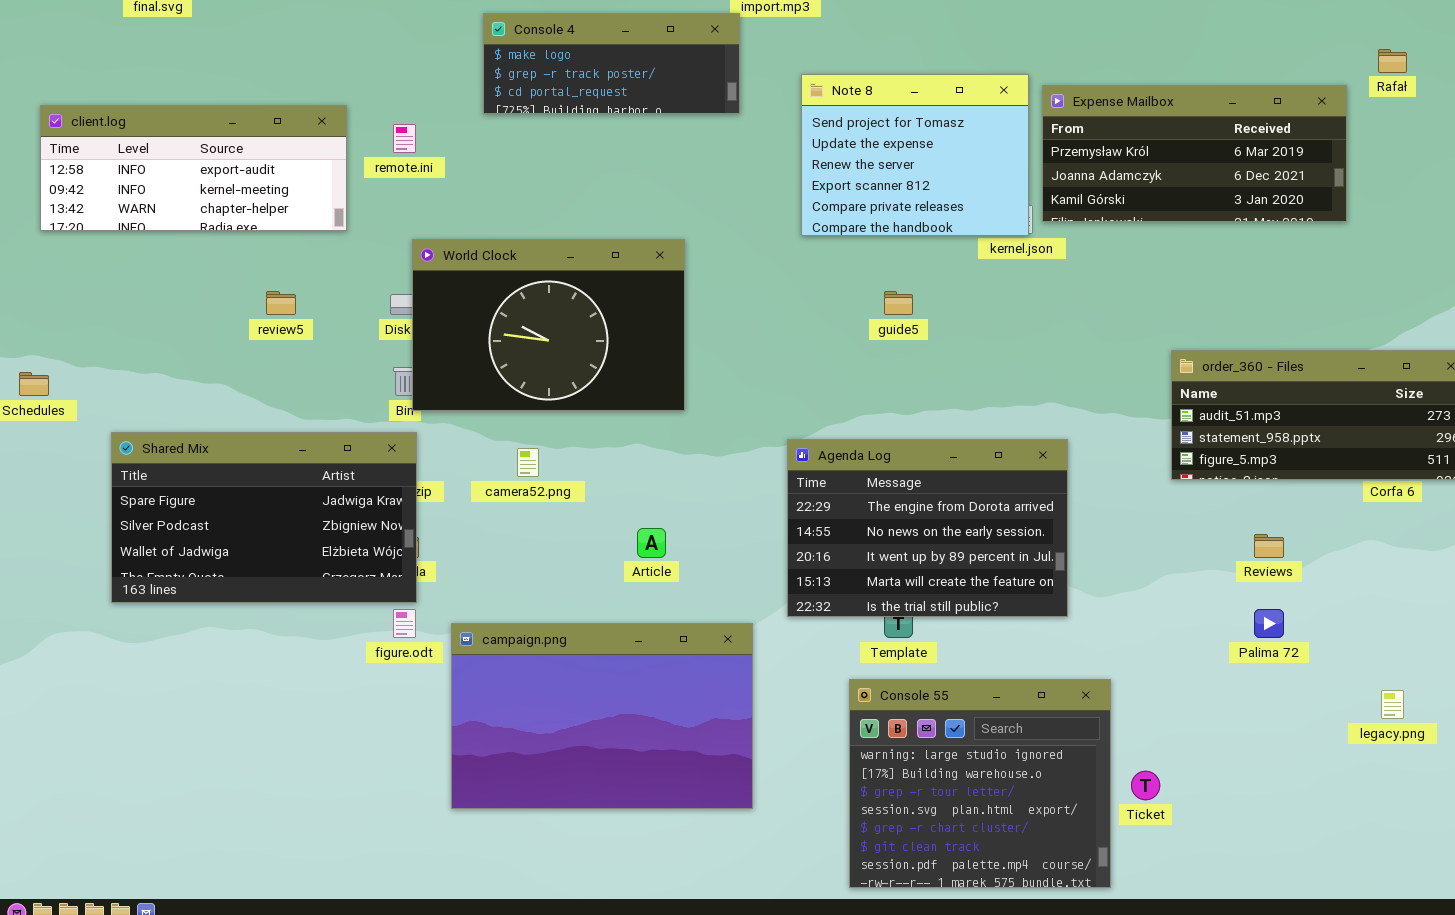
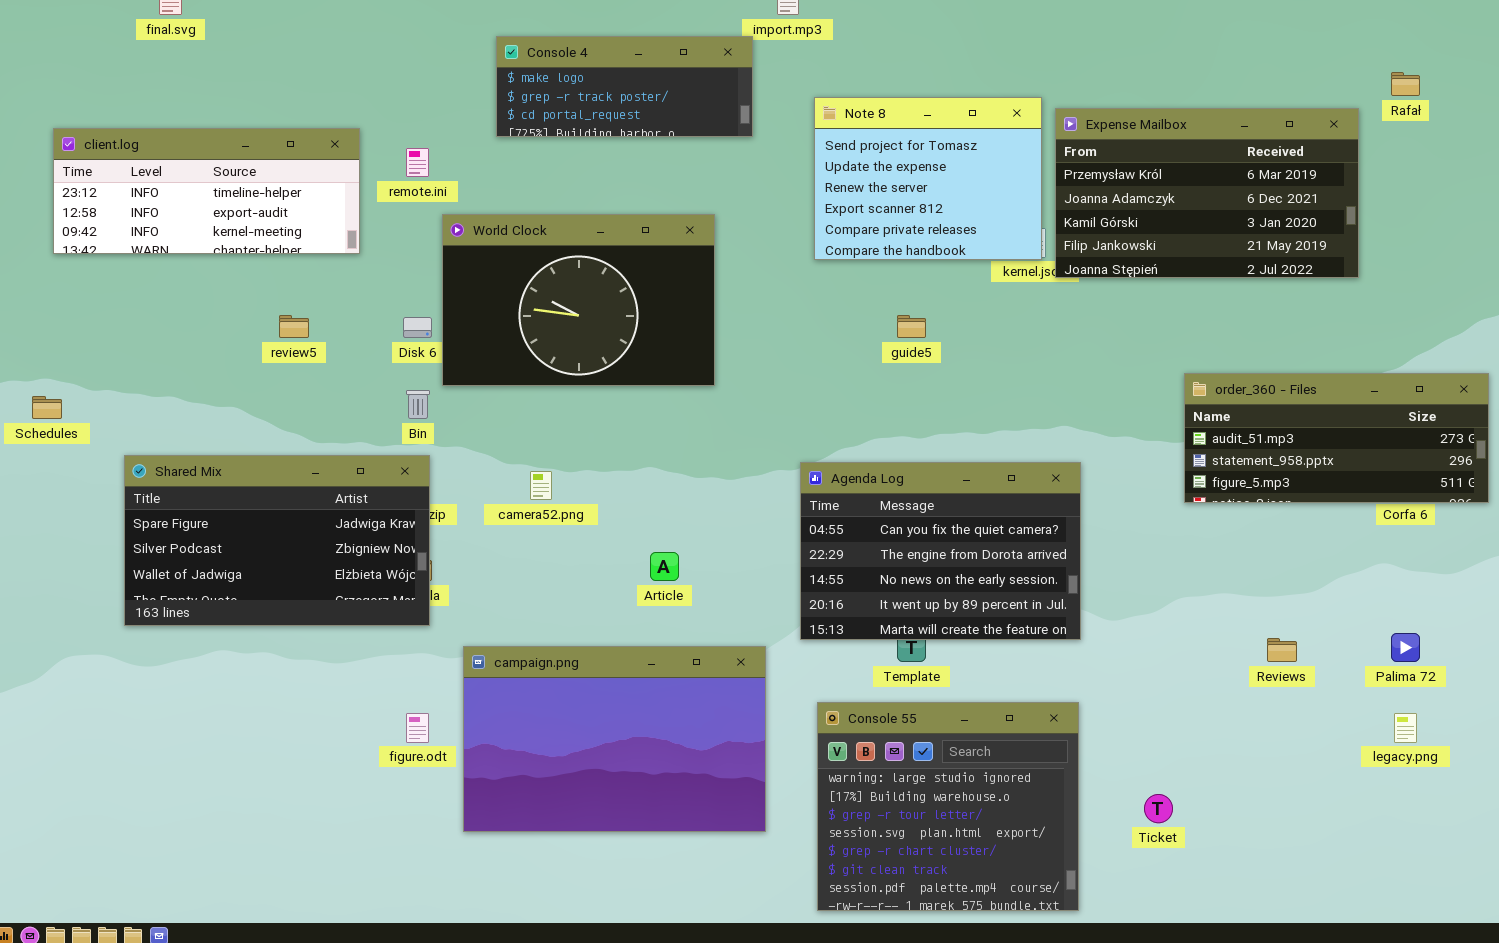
Expense Mailbox: [1042,85,1347,222] -> [1055,108,1359,278], resized
client.log: [40,105,347,231] -> [53,128,360,254], scrolled up 1 row
World Clock: [412,239,685,411] -> [442,214,715,386], moved
Agenda Log: [787,439,1068,617] -> [800,462,1081,640], scrolled up 1 row
Reviews: [1254,534,1284,558] -> [1267,638,1297,662], moved
figure.odt: [393,609,416,638] -> [406,713,429,743], moved
Palima 72: [1254,609,1284,638] -> [1391,633,1420,662], moved
Console 55: [849,679,1111,888] -> [817,702,1079,911], moved

